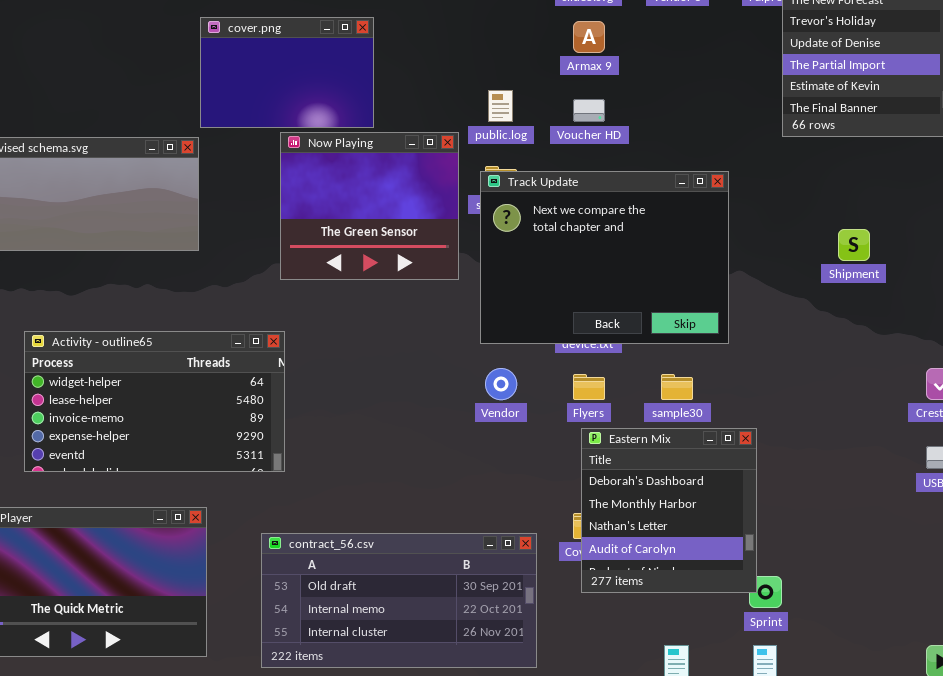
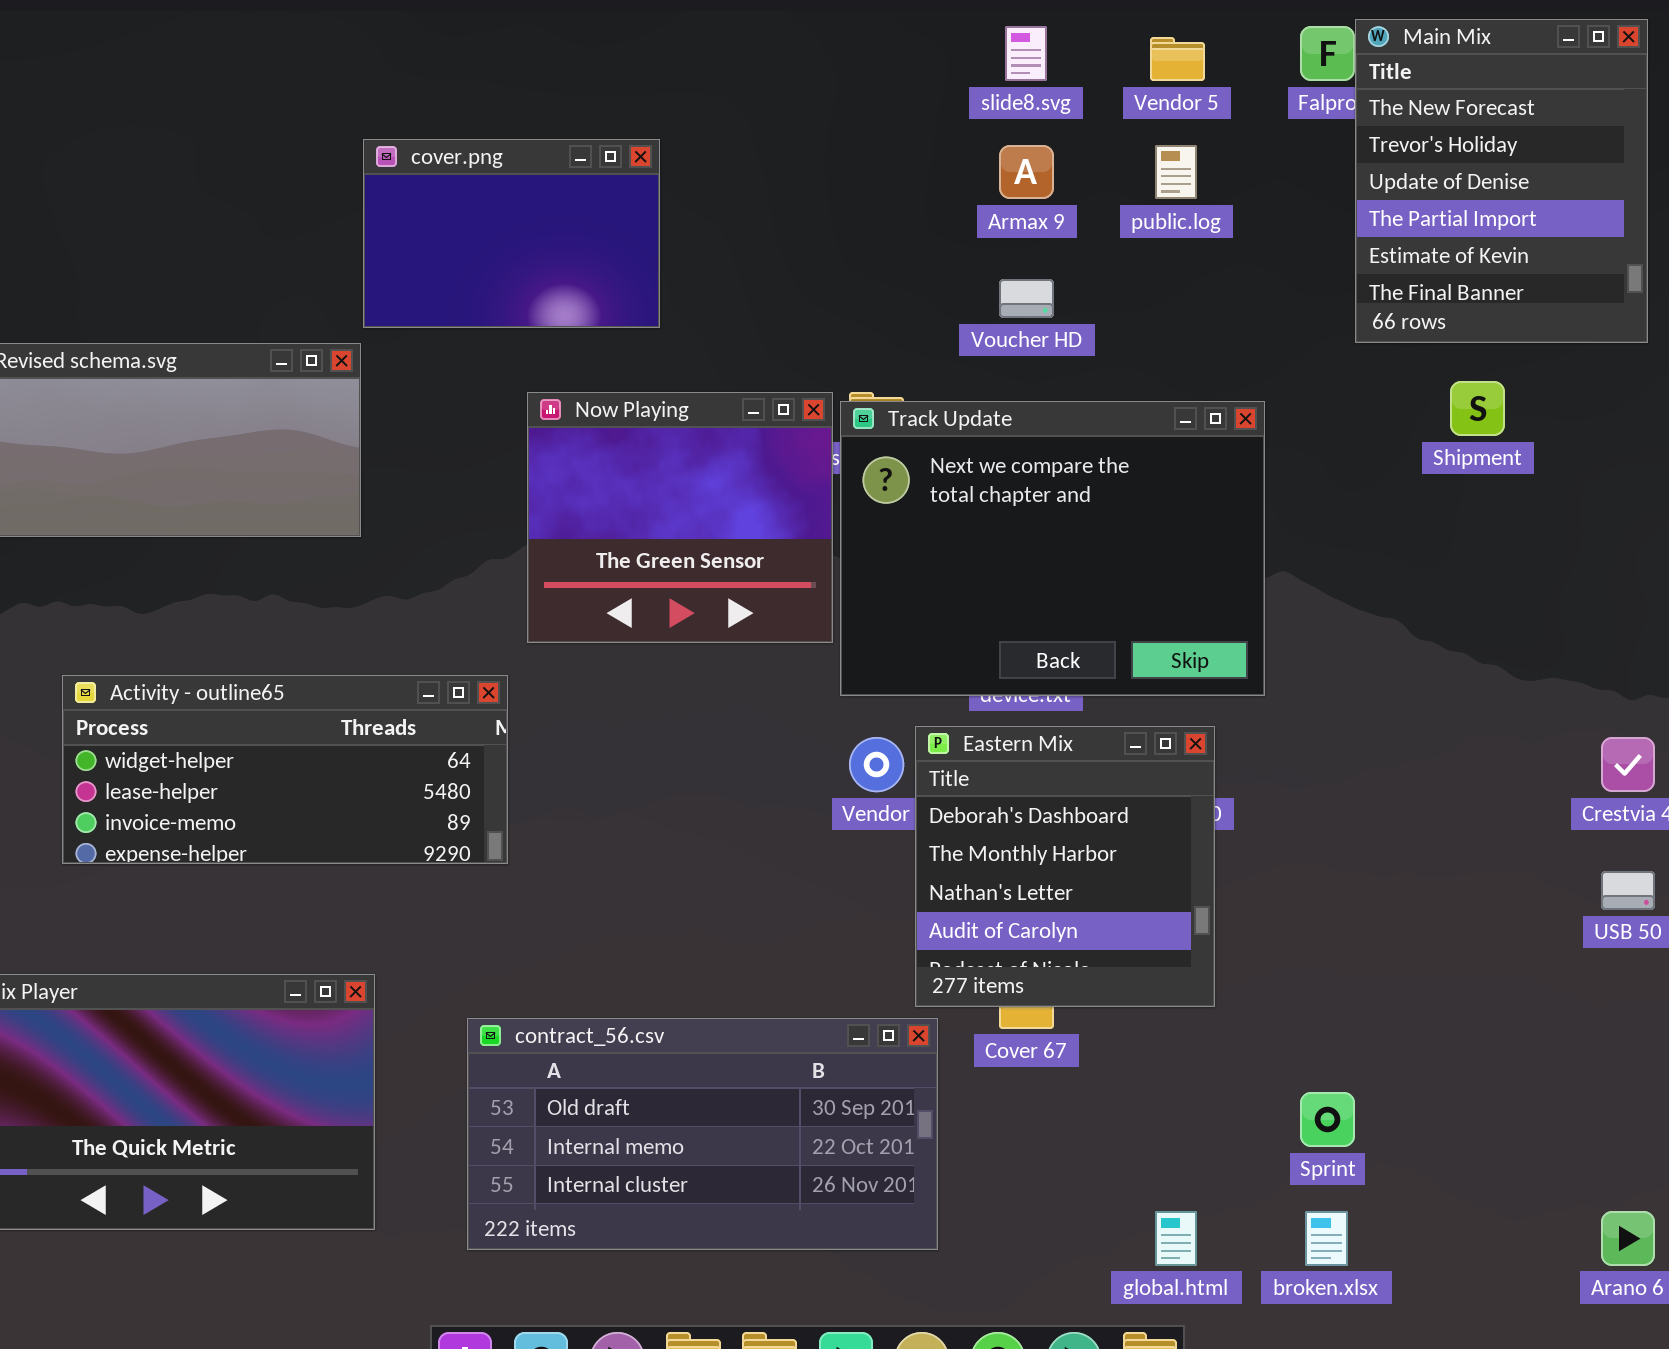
public.log: [488,90,513,122] -> [1155,145,1197,199], moved
Now Playing: [280,132,459,280] -> [527,392,833,643], moved
Shipment: [838,229,870,261] -> [1450,381,1505,436], moved
Activity - outline65: [24,331,285,472] -> [62,675,508,864], resized
Eastern Mix: [581,428,757,593] -> [915,726,1215,1007], moved

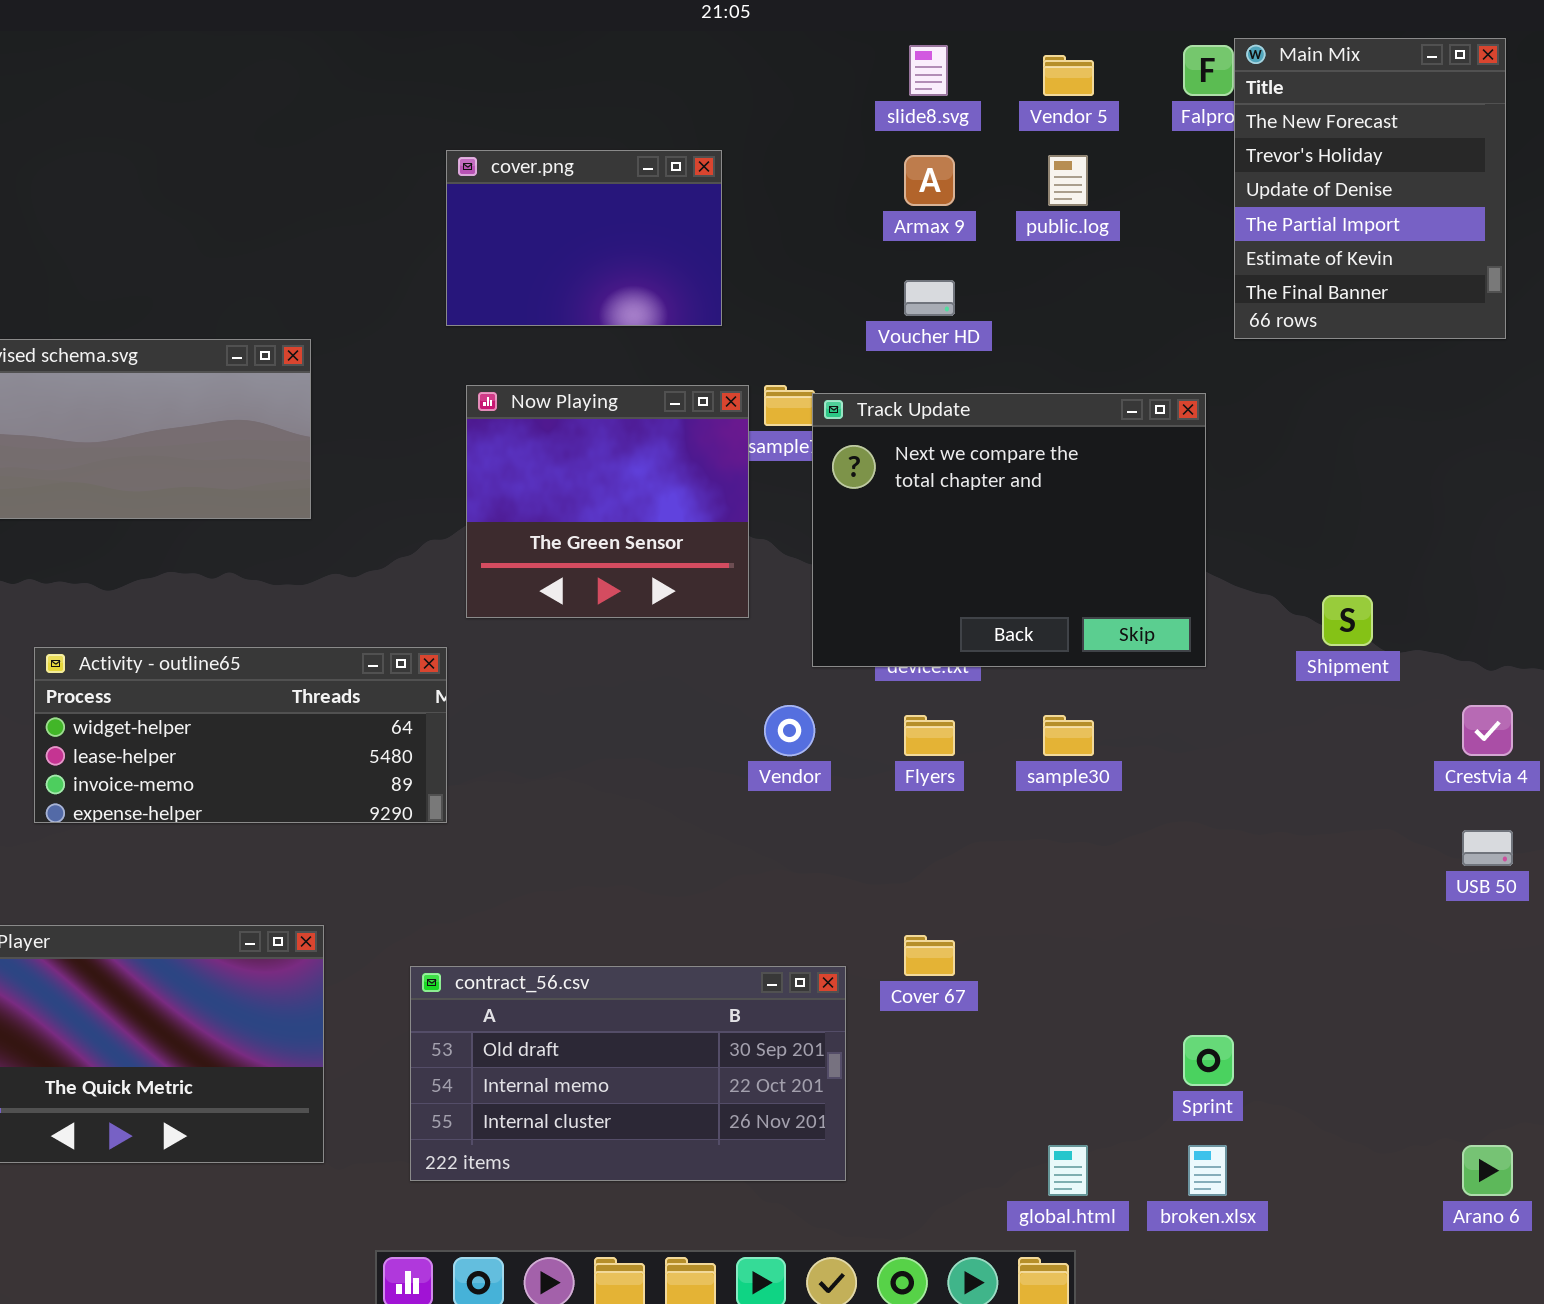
cover.png: [363,139,660,328] -> [446,150,722,326], moved
Shipment: [1450,381,1505,436] -> [1322,595,1373,646], moved
Track Update: [840,401,1265,696] -> [812,393,1206,667], moved
Eastern Mix: [915,726,1215,1007] -> none, closed

